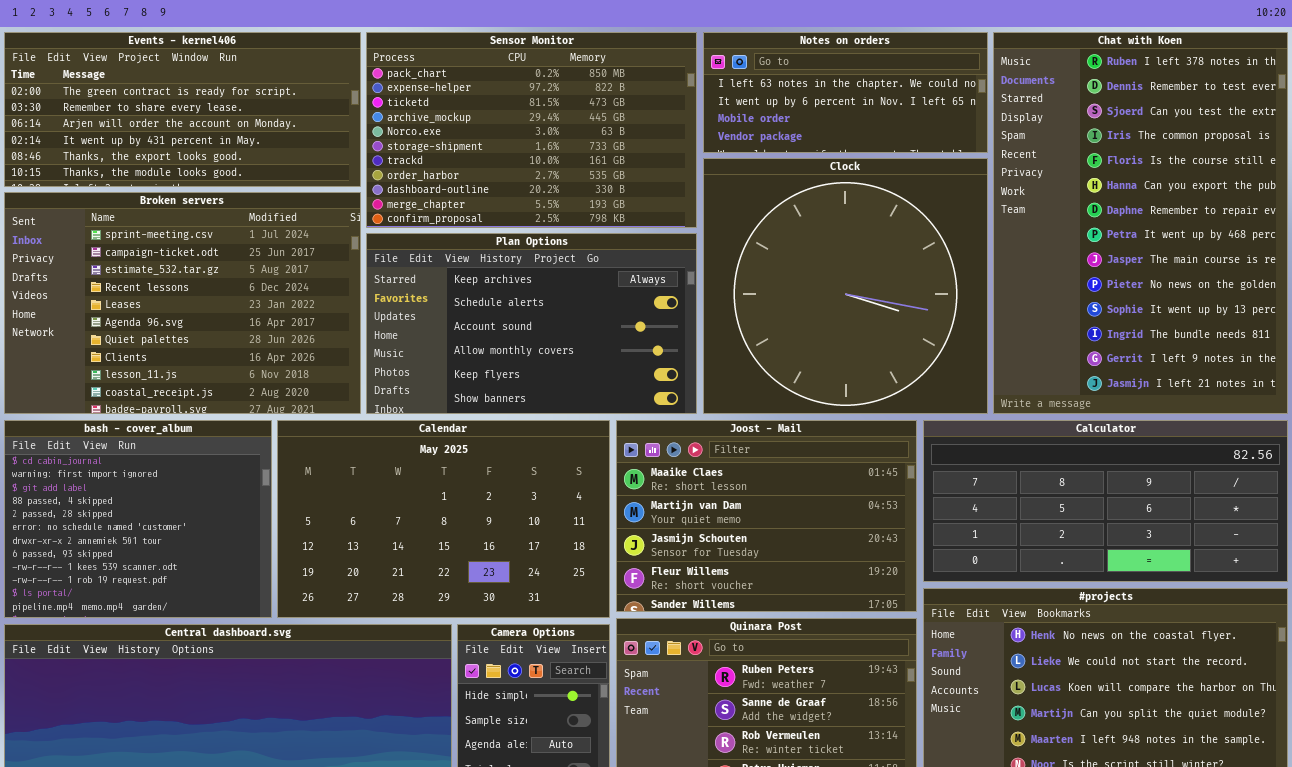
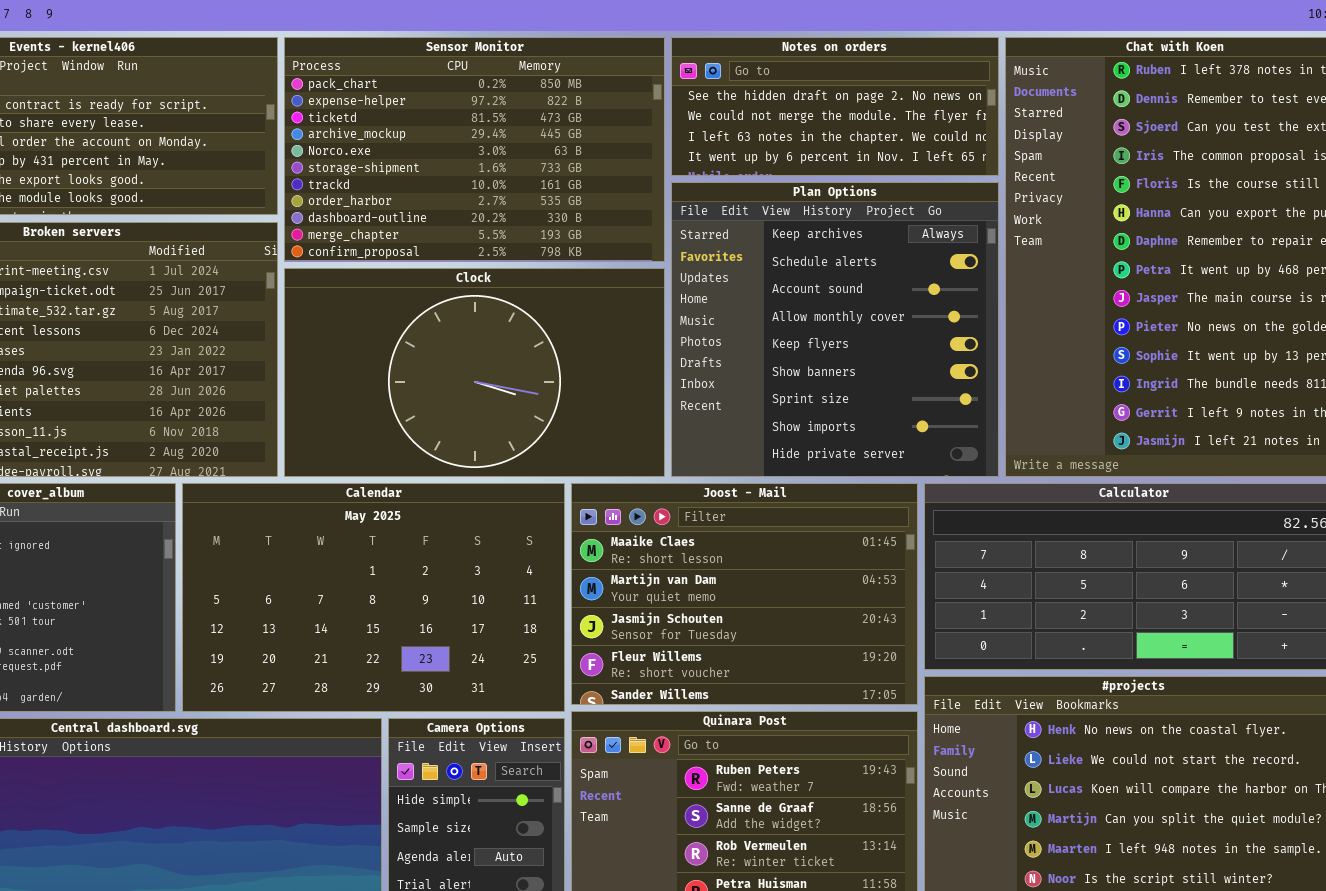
Notes on orders: [703,32,988,153] -> [671,37,999,176], scrolled up 2 rows
Clock: [703,158,988,414] -> [284,268,665,477], moved, resized
Plan Options: [366,233,697,414] -> [671,182,999,477], moved, resized

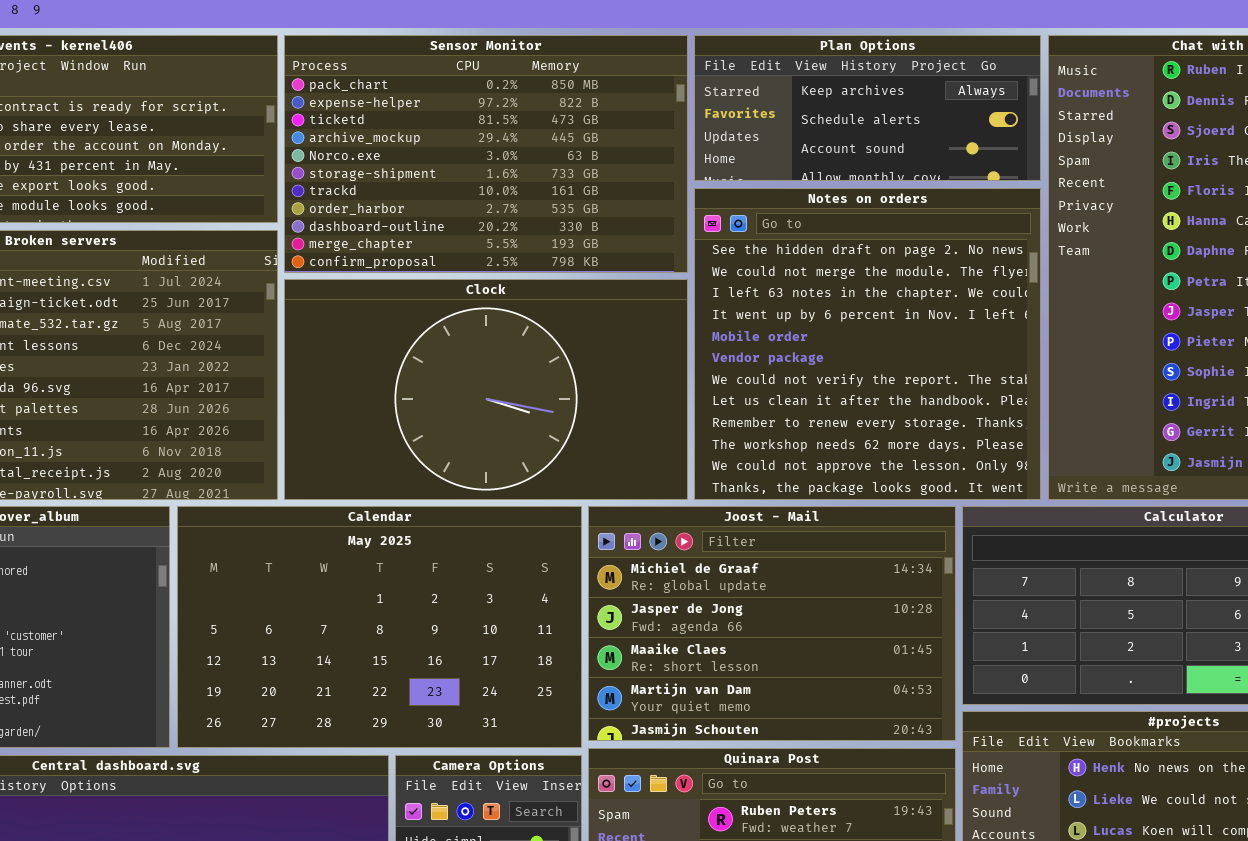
Notes on orders: [671,37,999,176] -> [694,188,1041,500], moved, resized
Plan Options: [671,182,999,477] -> [694,35,1041,181], moved, resized
Joost - Mail: [571,483,918,705] -> [588,506,956,741], scrolled up 2 rows

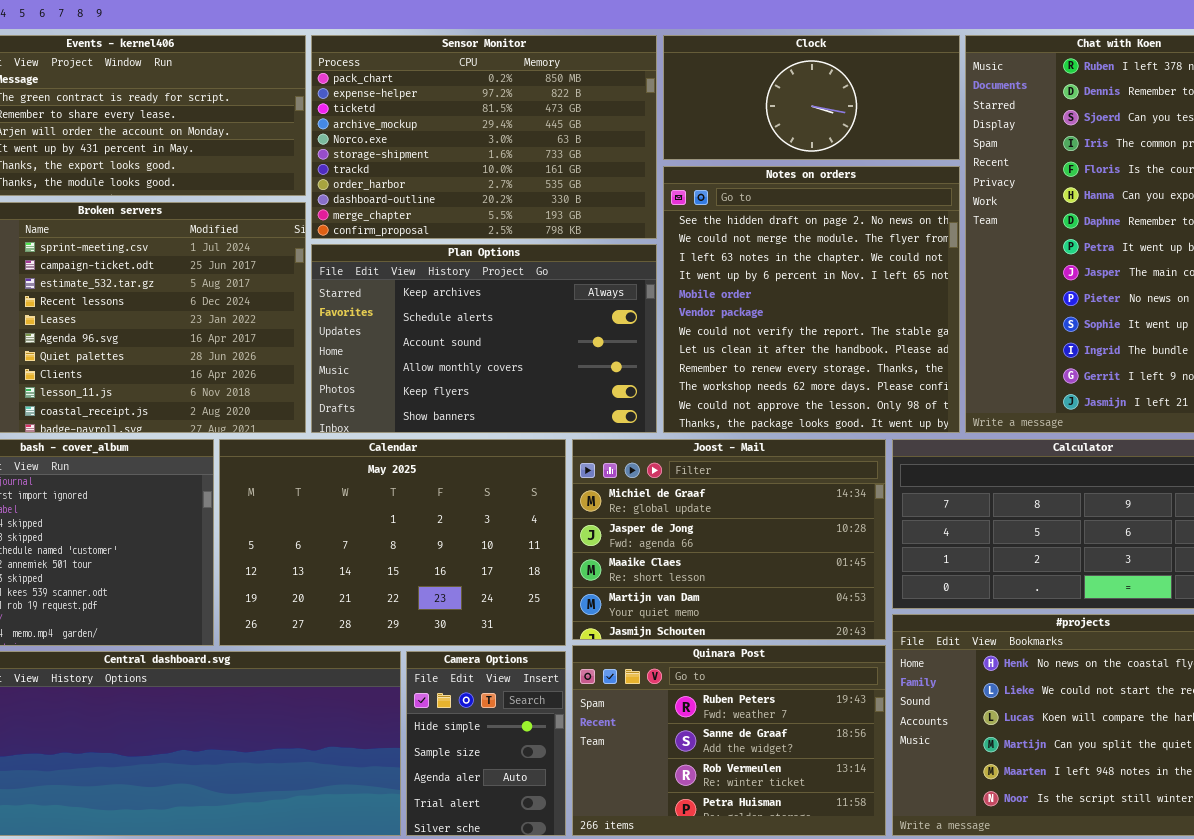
Plan Options: [694,35,1041,181] -> [311,244,657,433], moved, resized
Clock: [284,279,688,500] -> [663,35,960,160], moved, resized

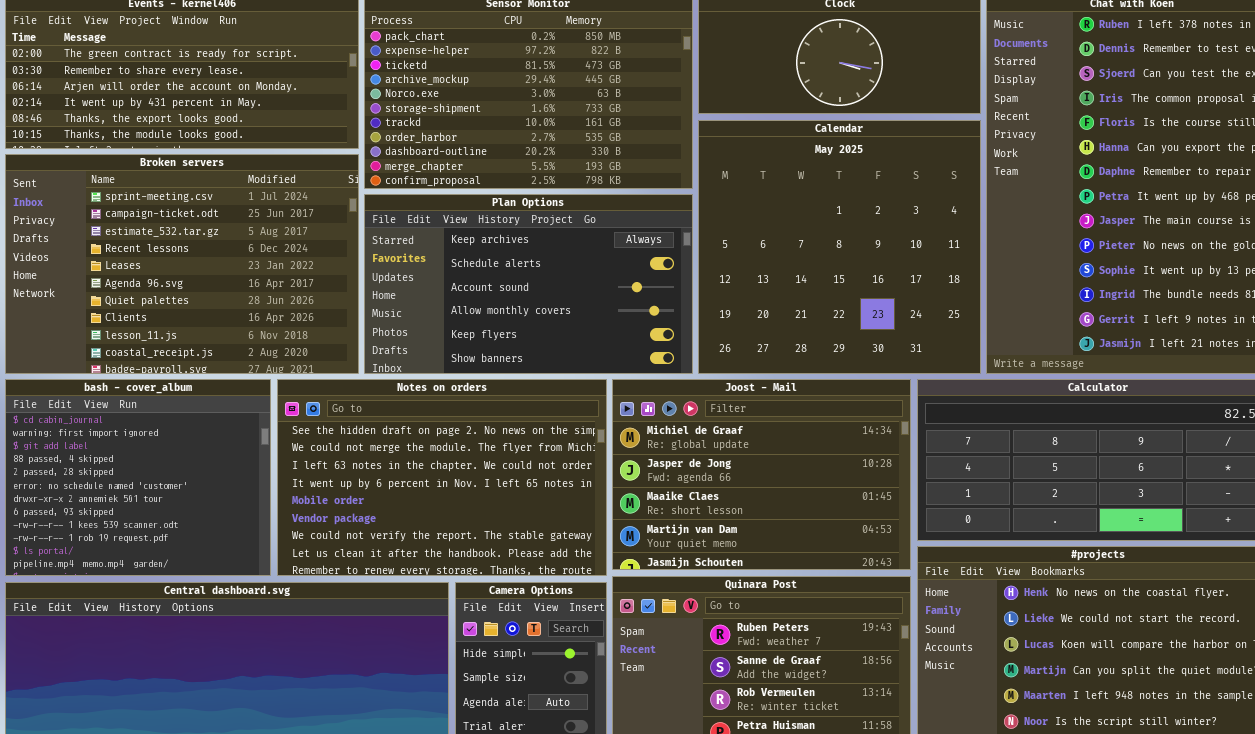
Notes on orders: [663,166,960,433] -> [277,379,607,576], moved, resized
Calendar: [219,439,566,646] -> [698,120,981,374], moved, resized

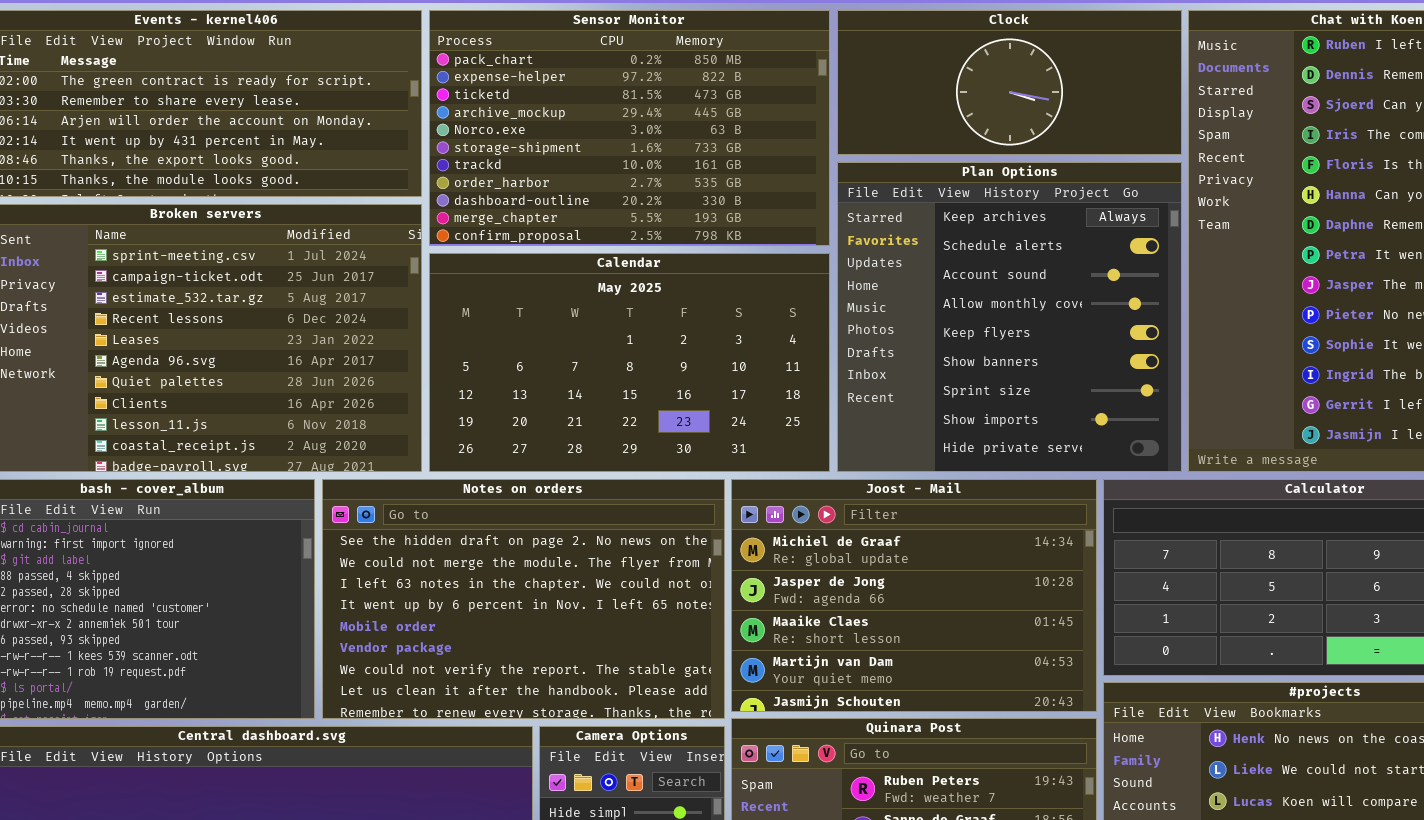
Calendar: [698,120,981,374] -> [429,253,830,472], moved, resized
Plan Options: [364,194,693,374] -> [837,162,1182,472], moved, resized

